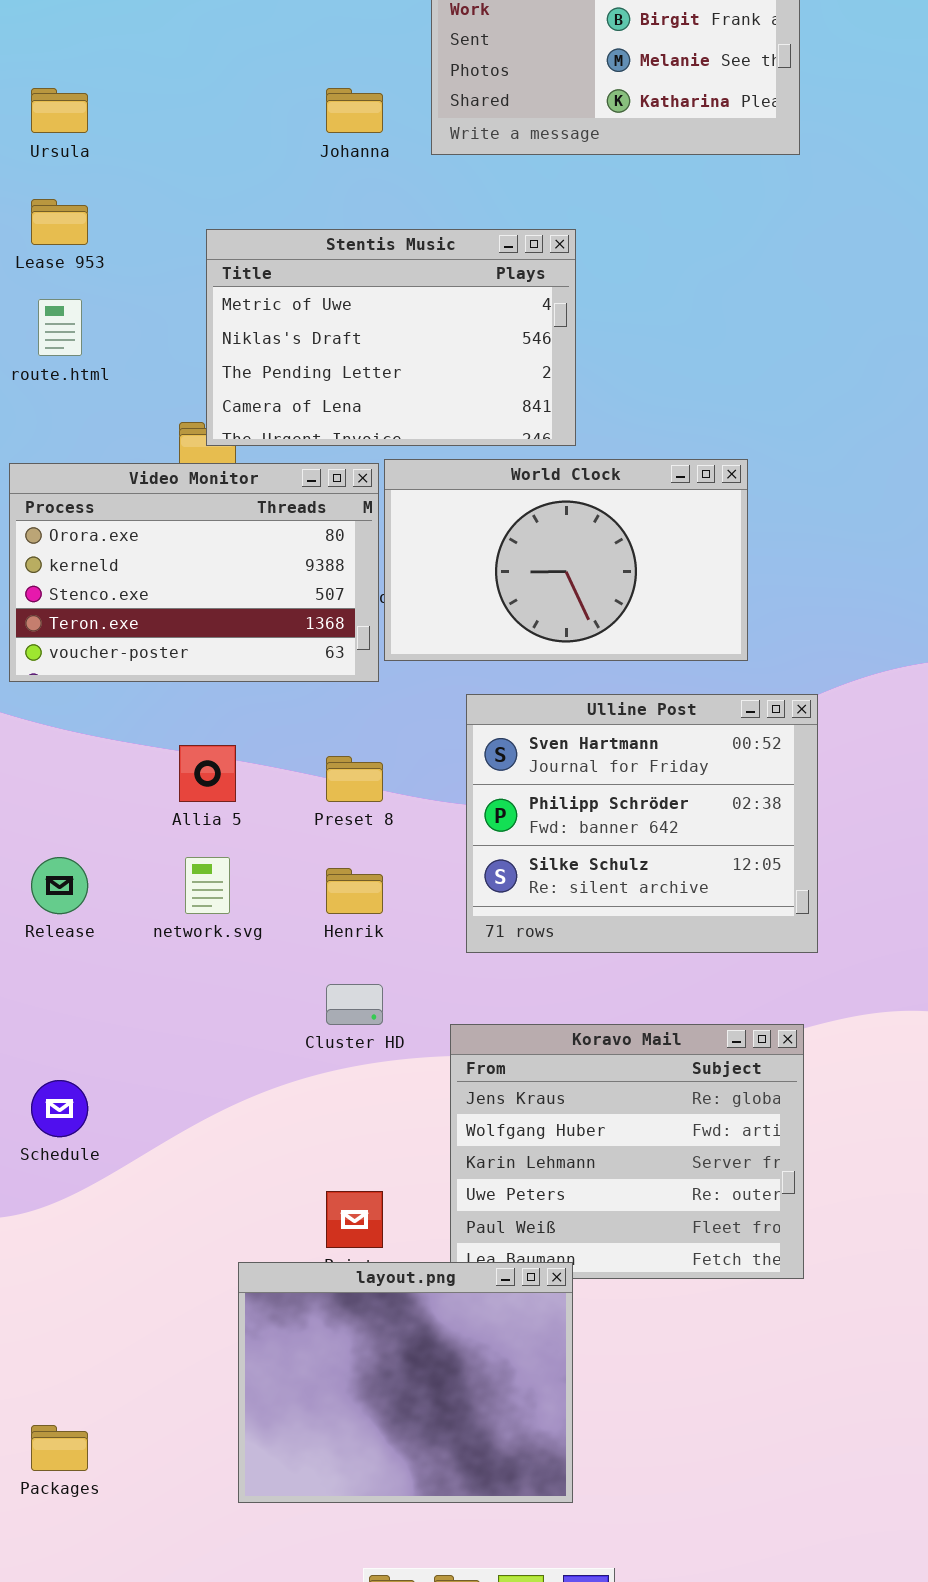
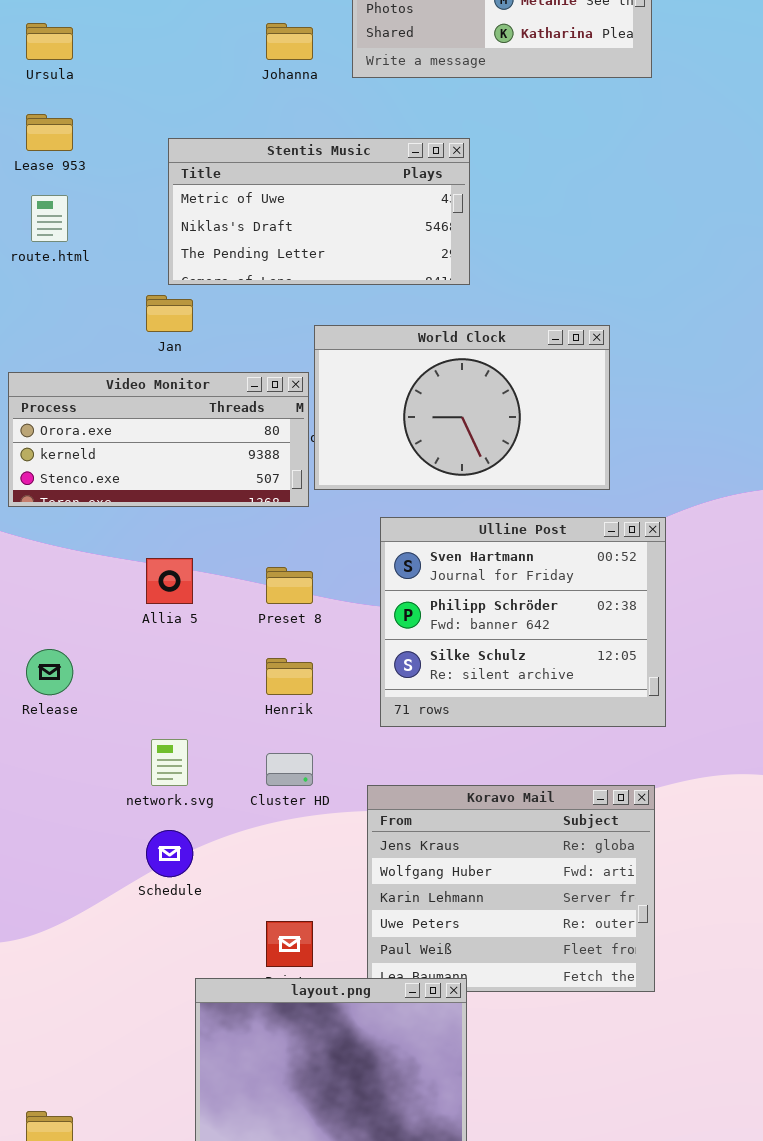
Stentis Music: [206,229,576,446] -> [168,138,470,285], resized
Video Monitor: [9,463,379,682] -> [8,372,309,507], resized
network.svg: [185,857,230,914] -> [151,739,188,786], moved
Schedule: [31,1080,88,1137] -> [146,830,193,877], moved

